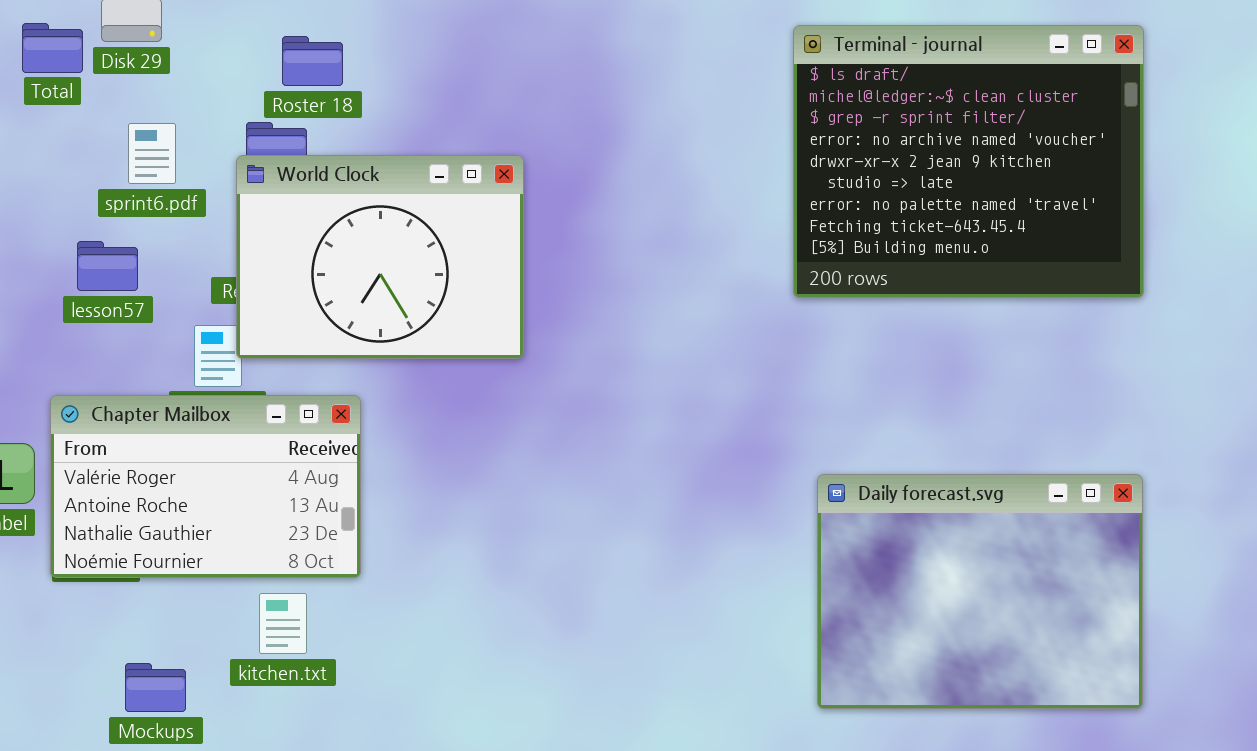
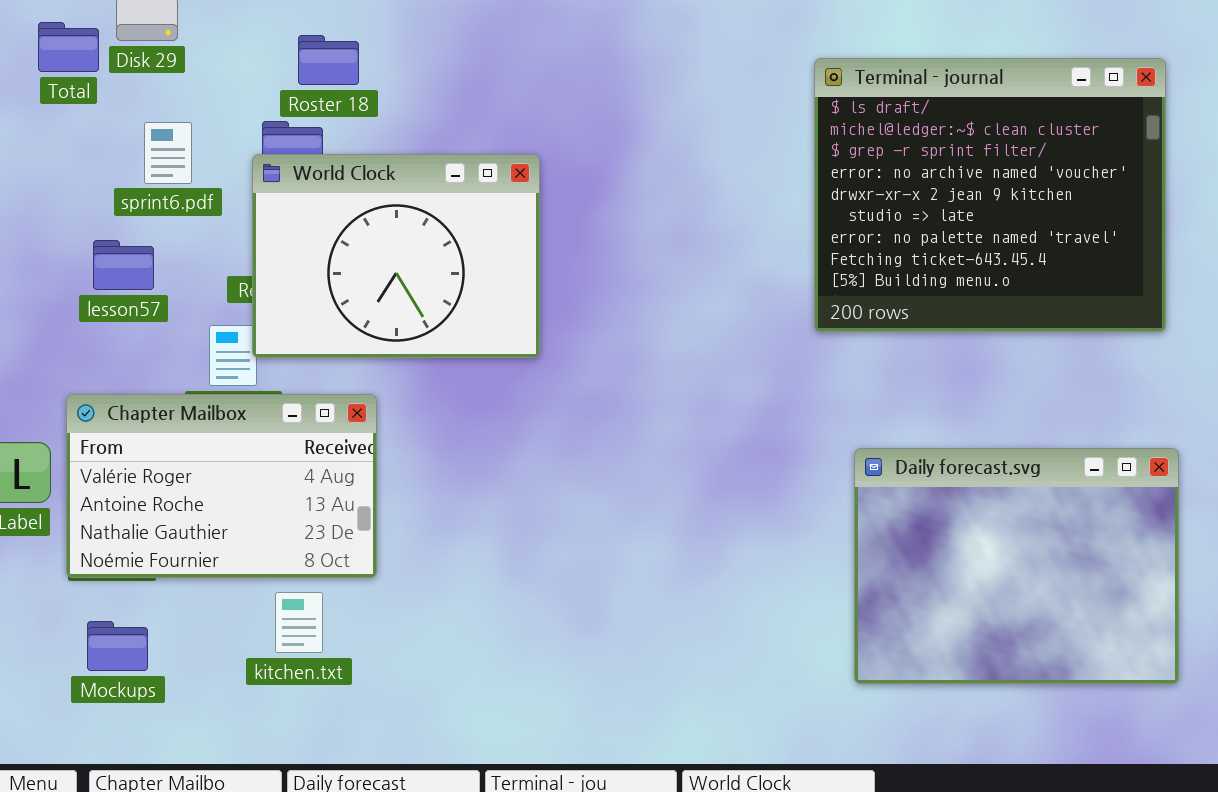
Terminal - journal: [793,25,1144,298] -> [814,58,1166,332], moved
Daily forecast.svg: [817,474,1143,709] -> [854,448,1179,684], moved
Mockups: [125,663,186,712] -> [87,621,148,671], moved

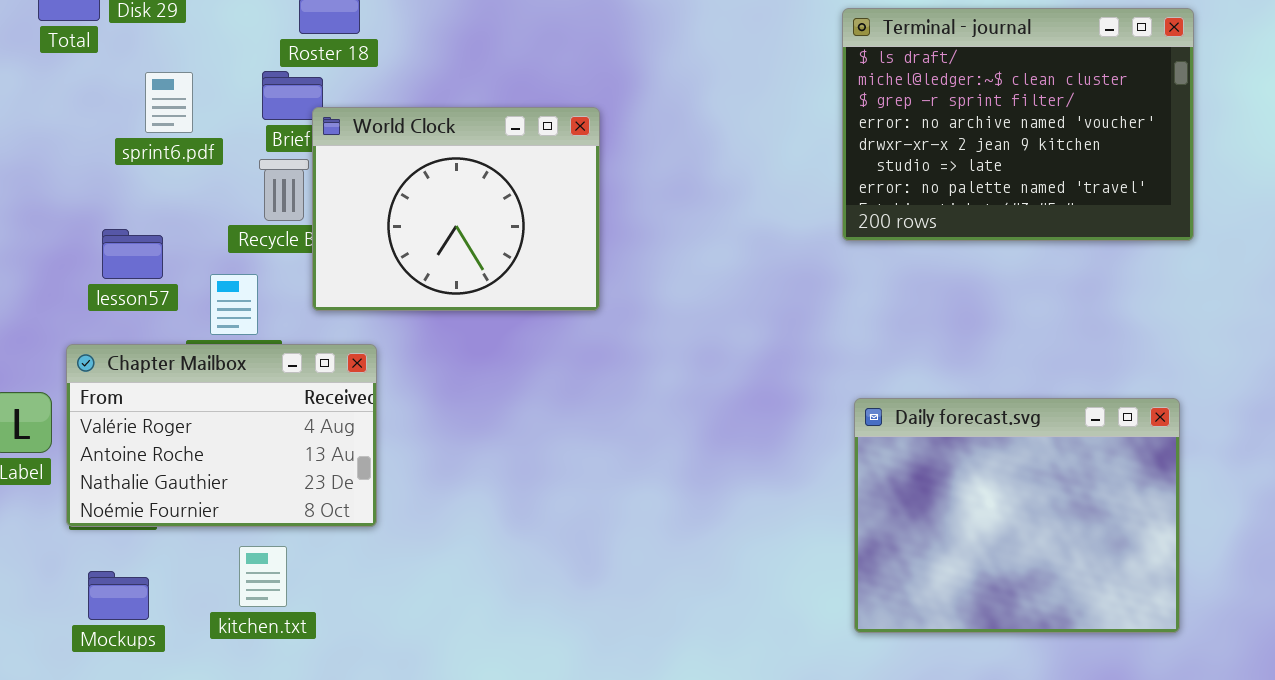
Terminal - journal: [814,58,1166,332] -> [842,8,1194,241], moved, resized
World Clock: [252,154,540,358] -> [312,107,600,311], moved
lesson57: [93,240,154,290] -> [102,229,163,279], moved
kitchen.txt: [275,592,323,653] -> [239,546,287,607], moved

